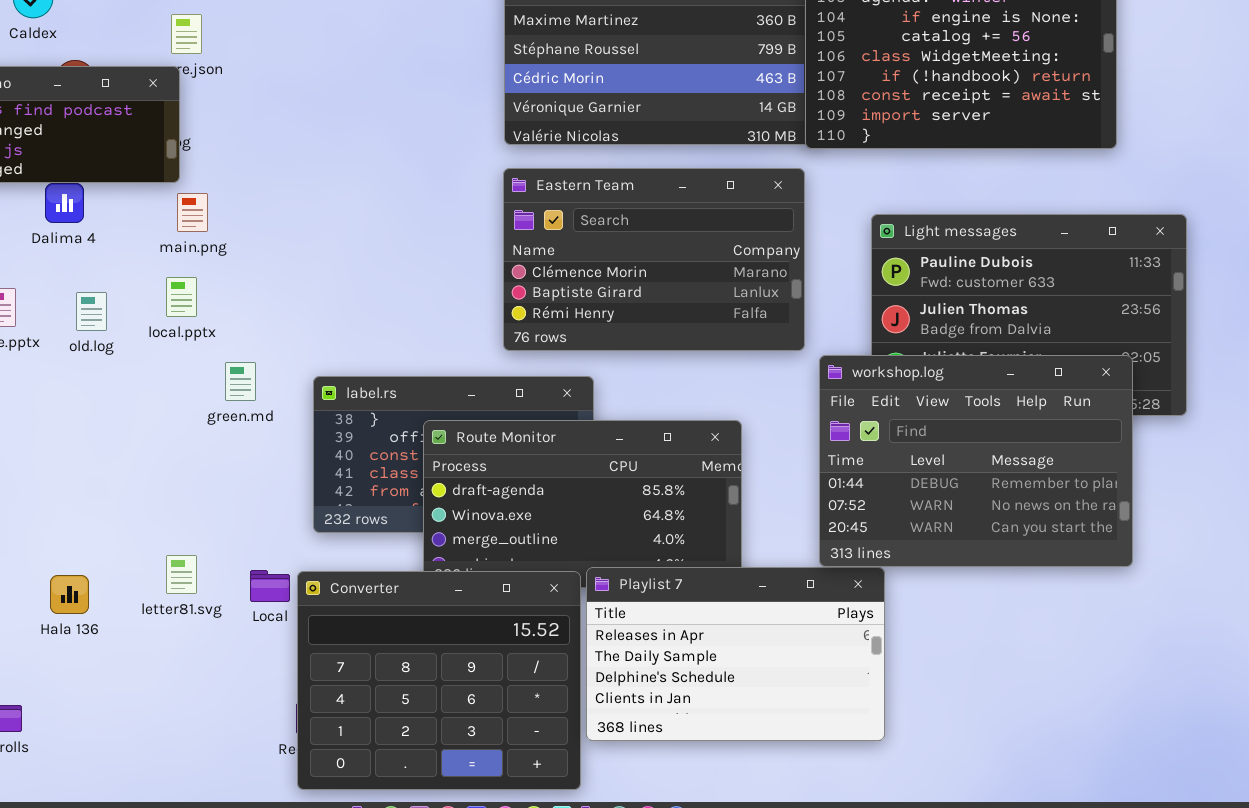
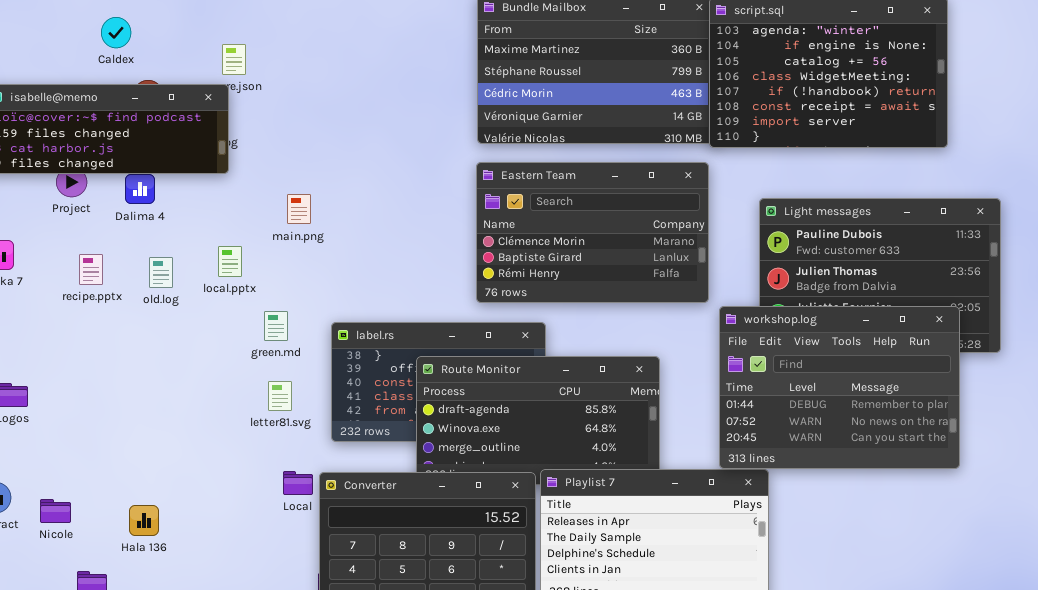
main.png: [177,193,208,232] -> [287,194,311,224], moved
letter81.svg: [166,555,197,594] -> [268,381,292,411], moved
Hala 136: [50,575,89,614] -> [129,505,159,536], moved

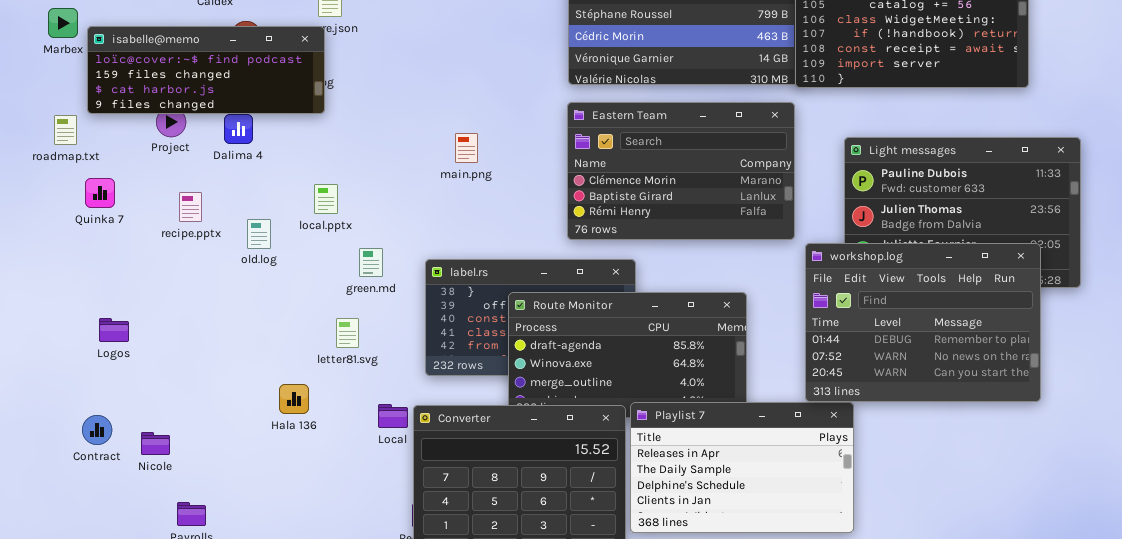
main.png: [287,194,311,224] -> [455,133,478,163], moved
old.log: [149,257,173,288] -> [247,219,271,249], moved
letter81.svg: [268,381,292,411] -> [336,318,359,348], moved
Hala 136: [129,505,159,536] -> [279,384,309,414], moved

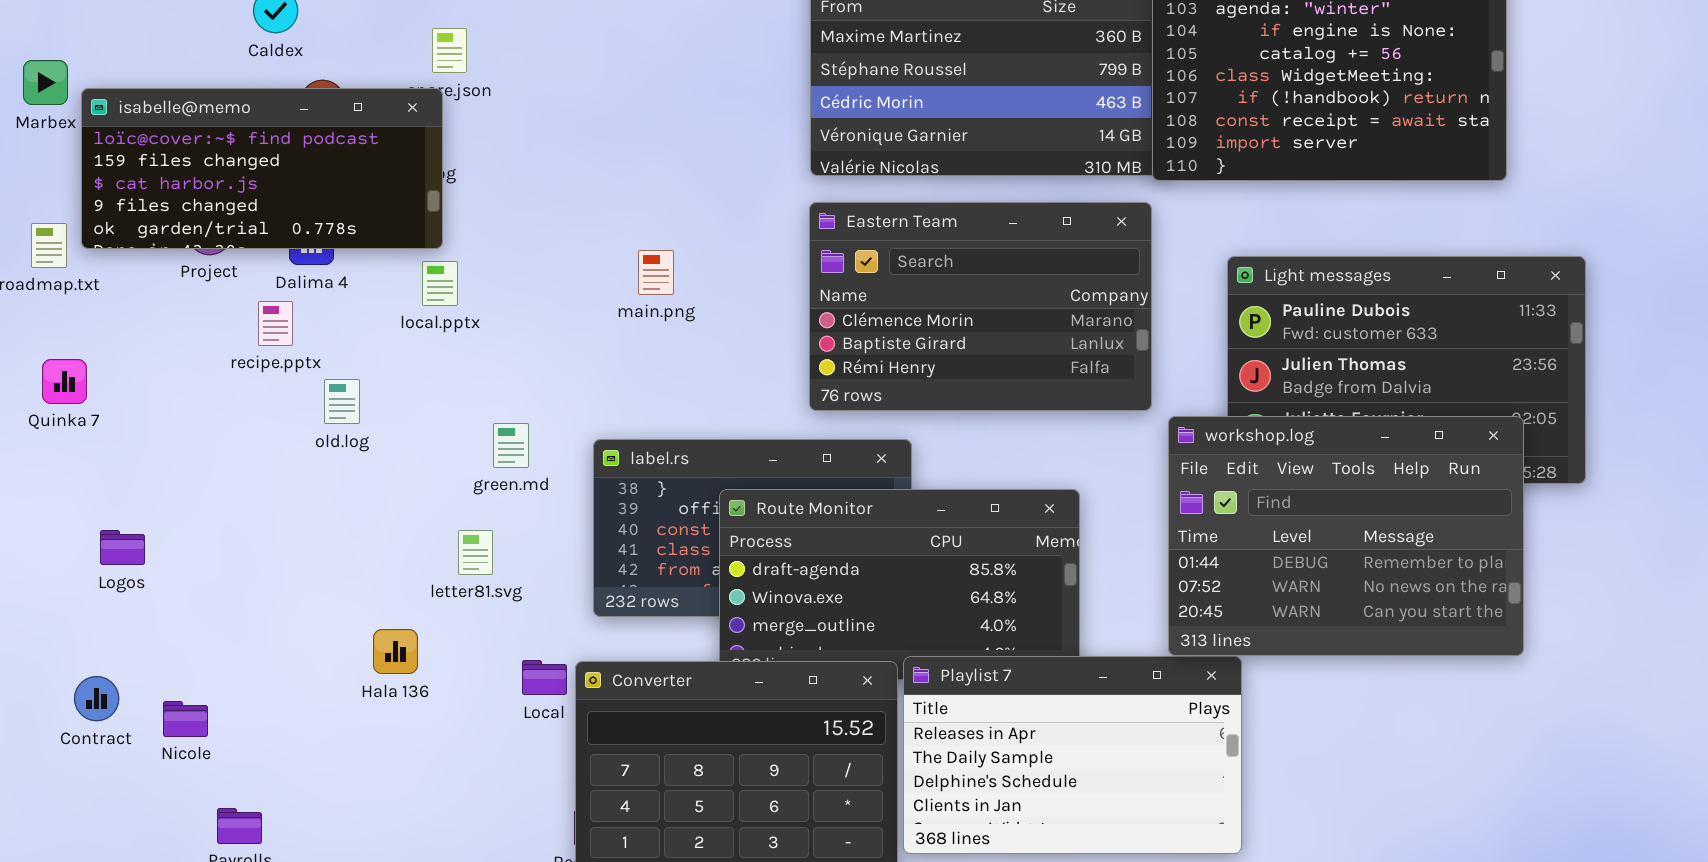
isabelle@memo: [87,26,325,114] -> [81,88,443,249], resized
Quinka 7: [85,178,115,208] -> [42,359,87,404], moved
local.pptx: [314,184,338,214] -> [422,261,458,306], moved
recipe.pptx: [179,192,202,222] -> [258,301,293,346], moved

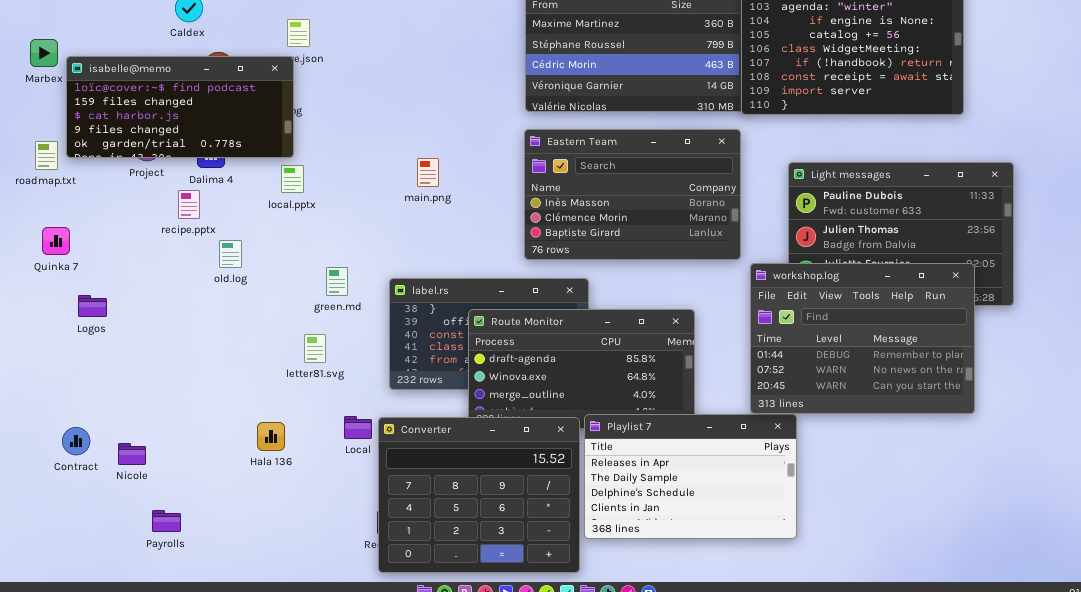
Eastern Team: [809,202,1152,411] -> [524,129,741,260], scrolled up 1 row
Logos: [100,530,145,565] -> [78,295,107,317], moved
Hala 136: [373,629,418,674] -> [257,422,285,451], moved

